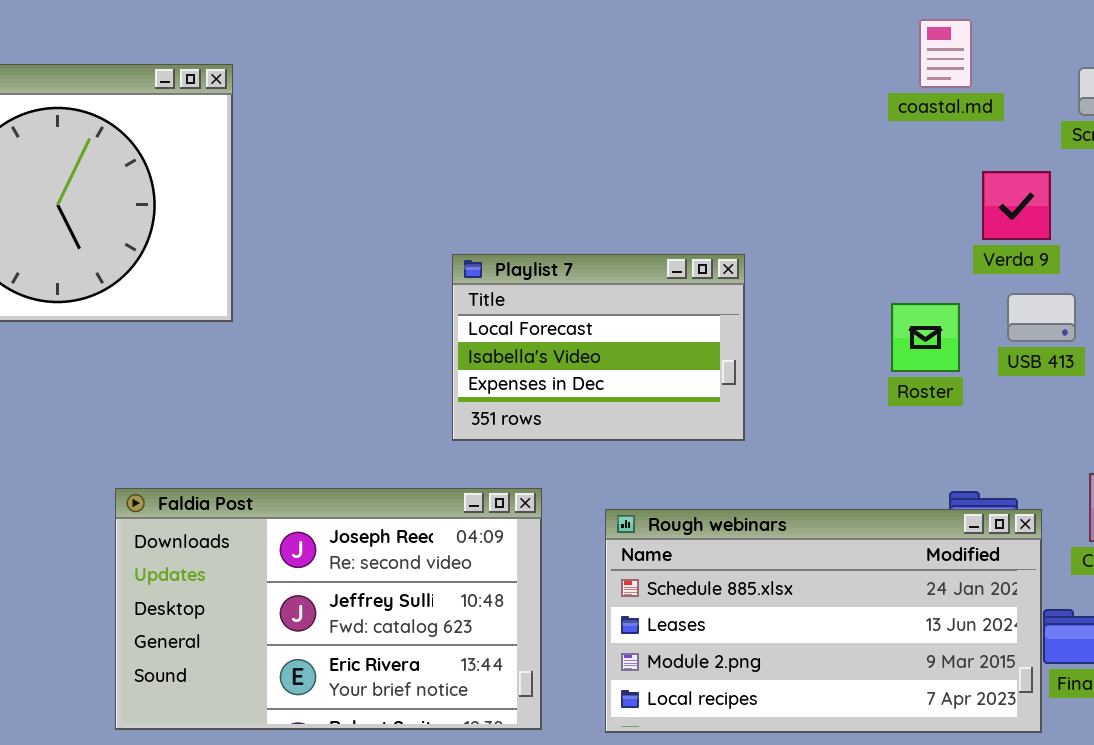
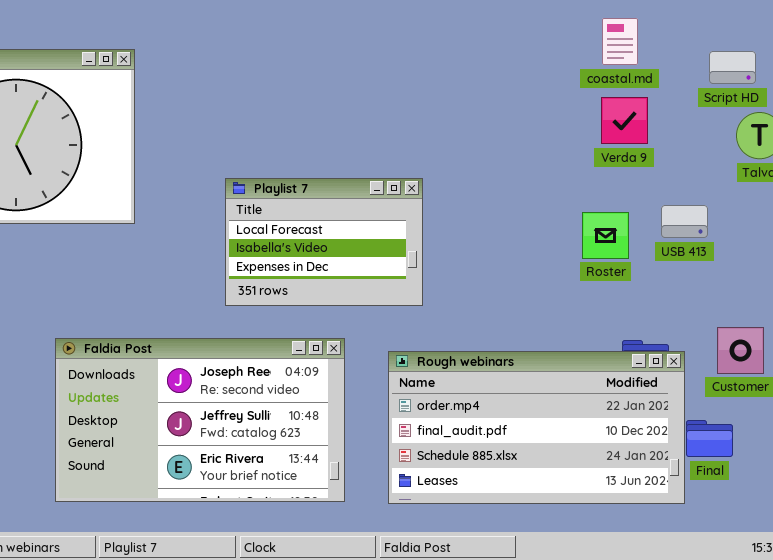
Verda 9: [982,171,1051,240] -> [601,97,648,144], moved
Playlist 7: [452,254,745,441] -> [225,178,423,306], moved
Rough webinars: [605,509,1042,733] -> [388,351,685,504], scrolled up 2 rows

